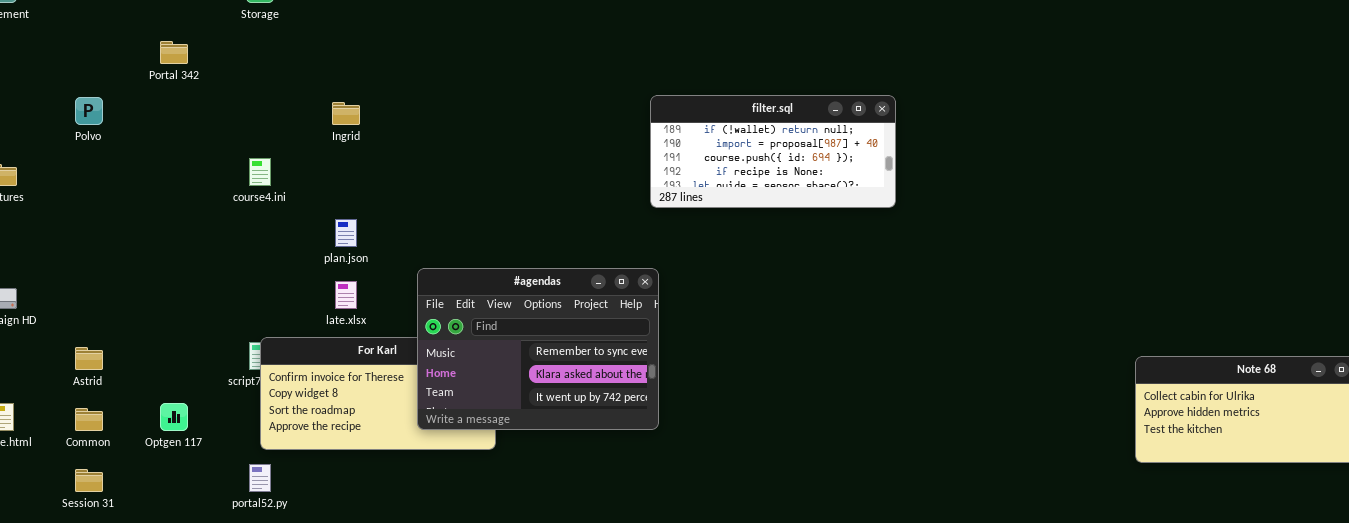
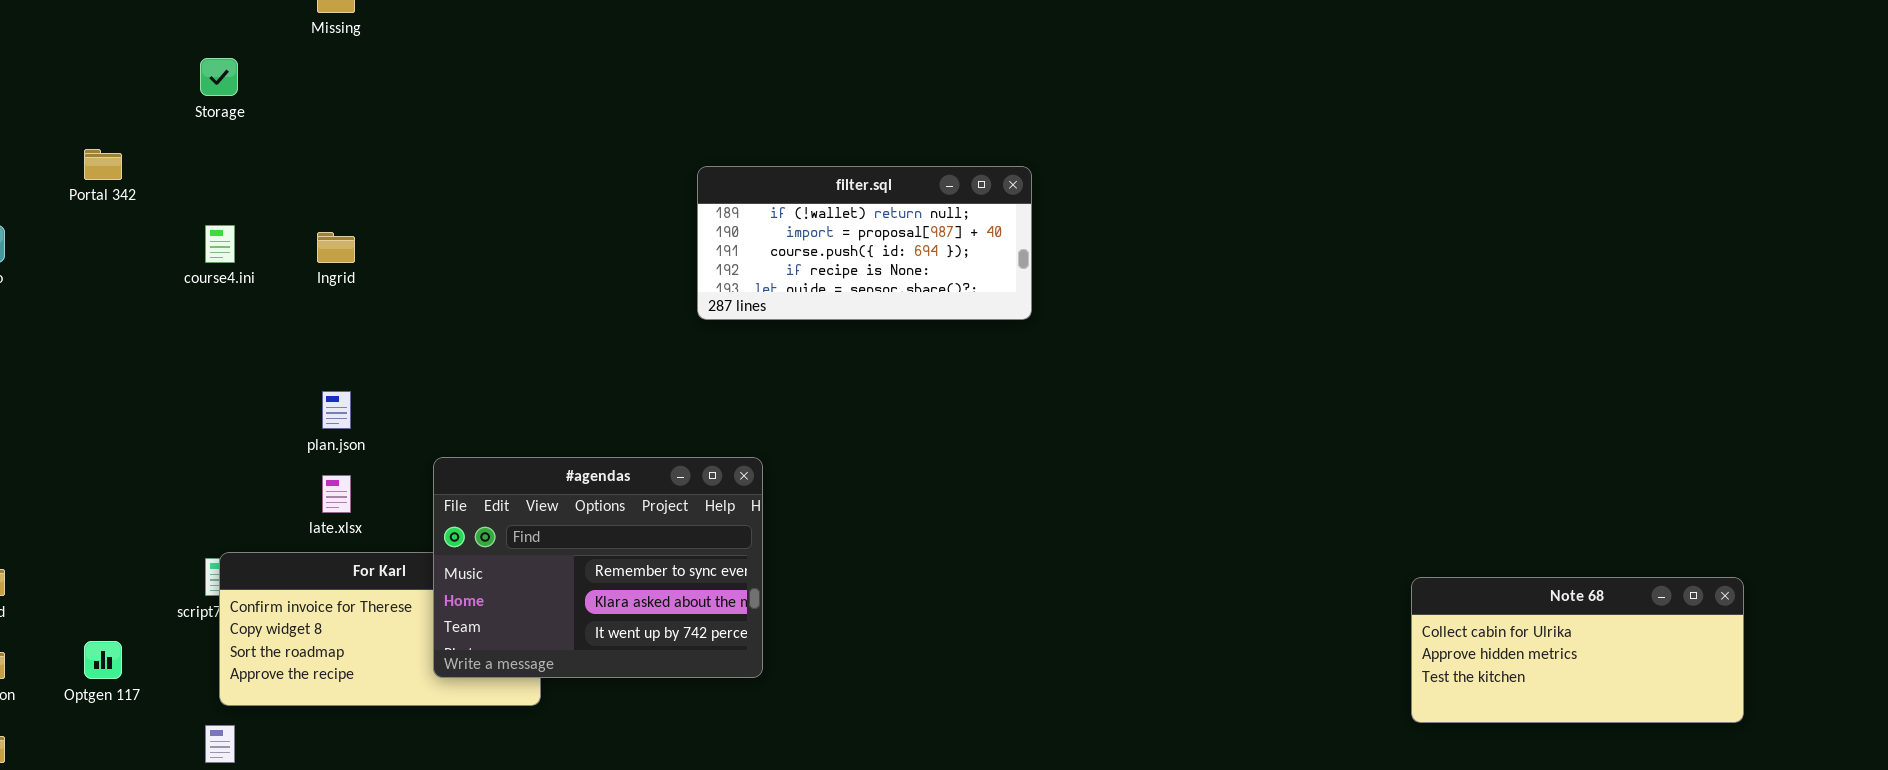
filter.sql: [650,95,896,208] -> [697,166,1032,320], moved
course4.ini: [249,158,271,186] -> [205,225,235,263], moved

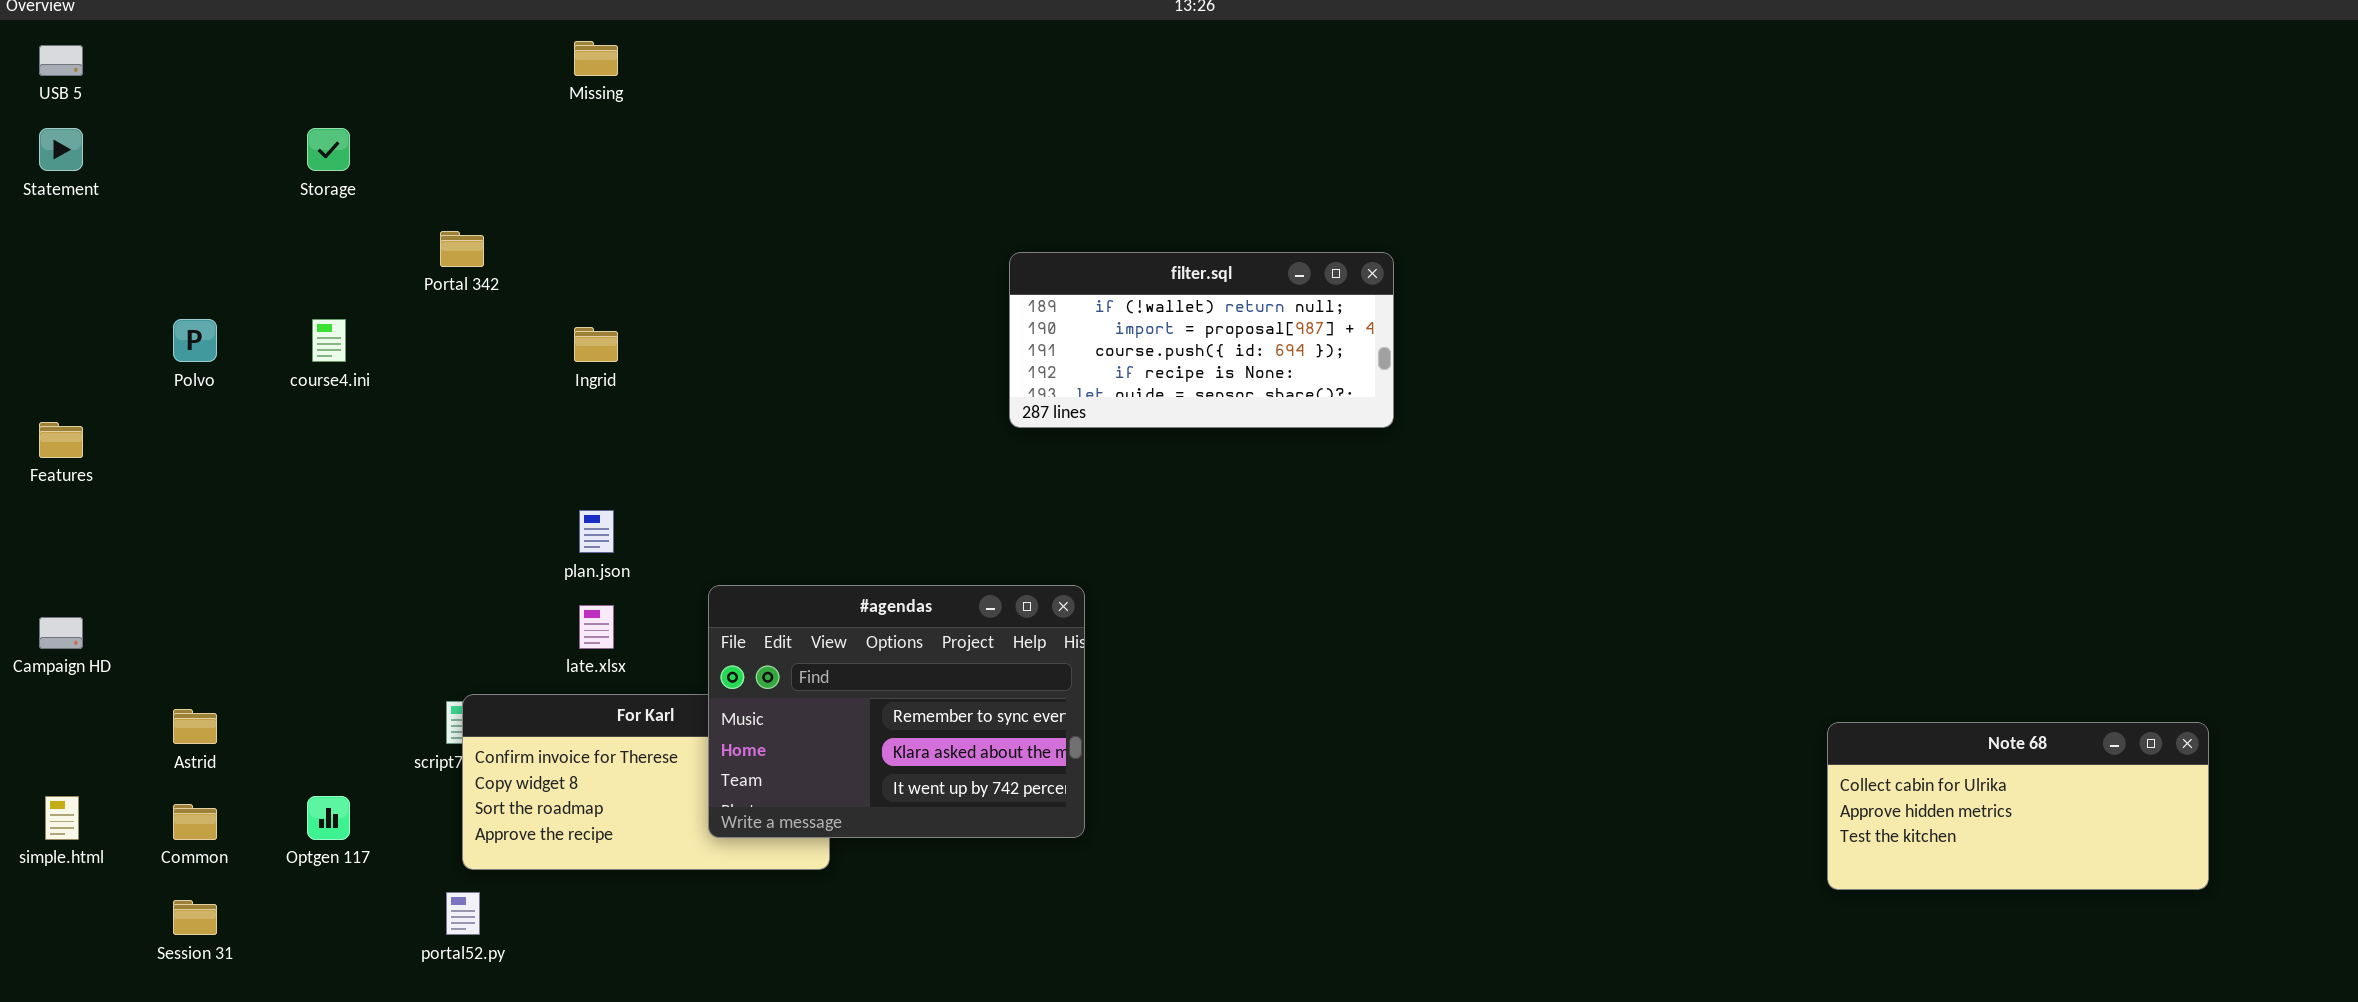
Storage: [200,58,238,96] -> [307,128,350,171], moved
Portal 342: [84,149,122,180] -> [440,231,484,267], moved
course4.ini: [205,225,235,263] -> [312,319,346,362], moved

